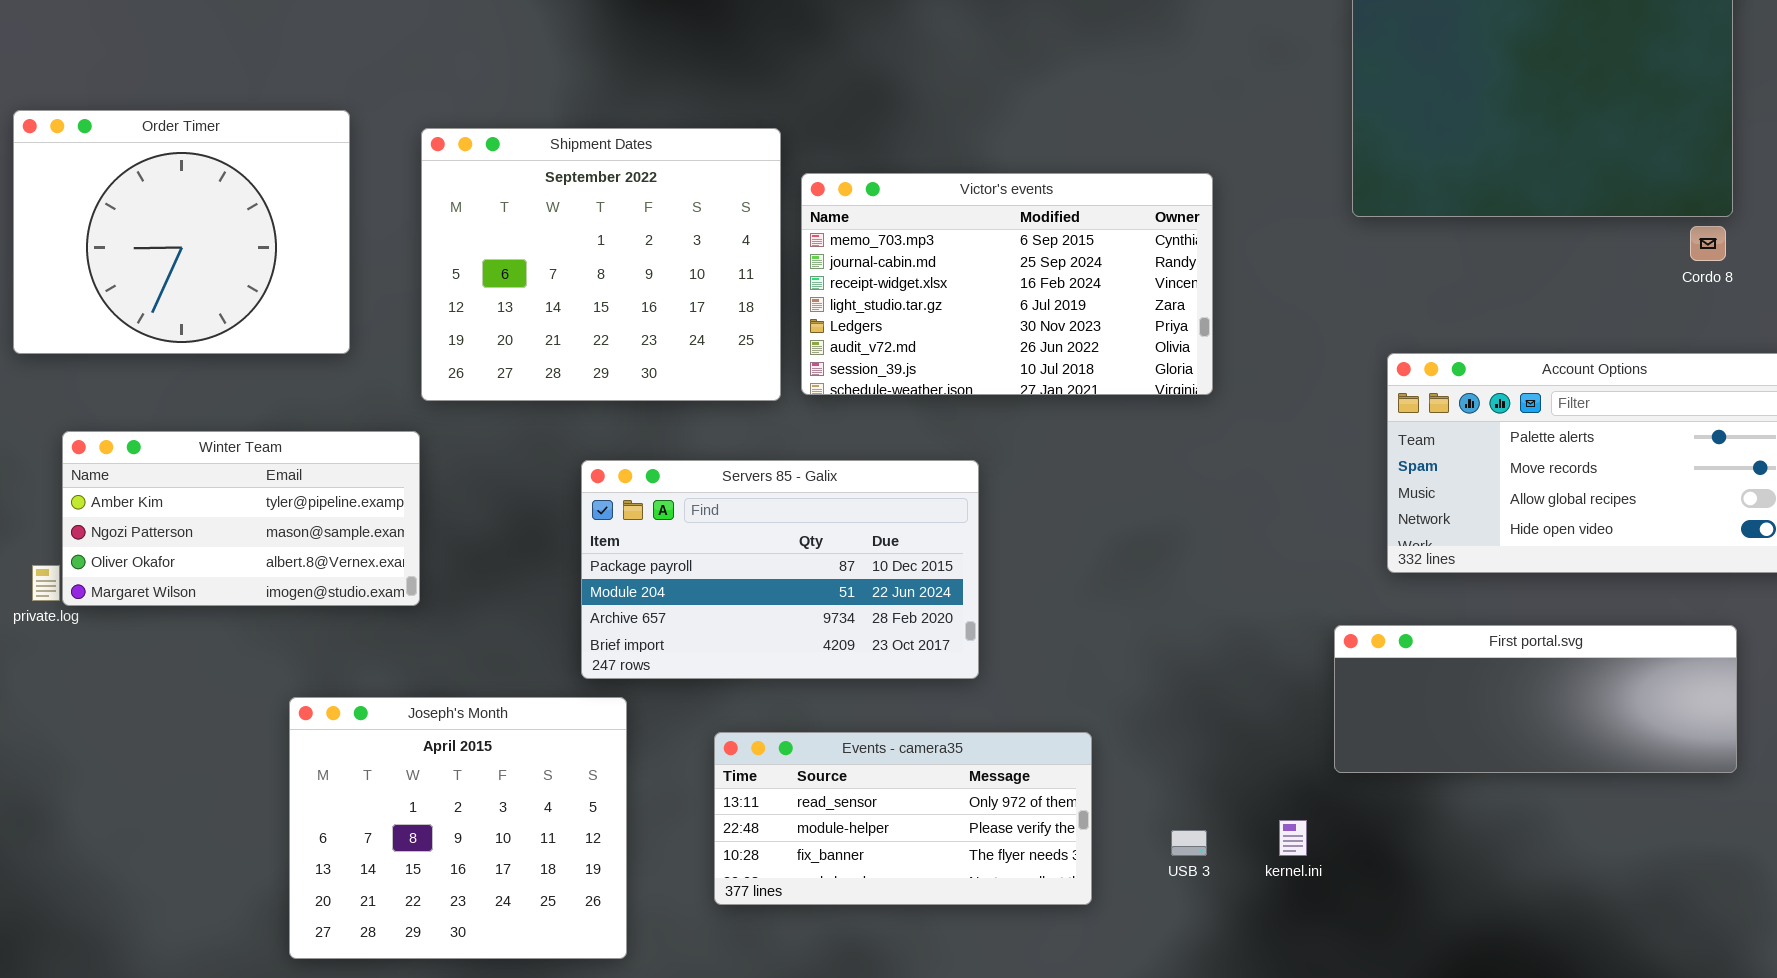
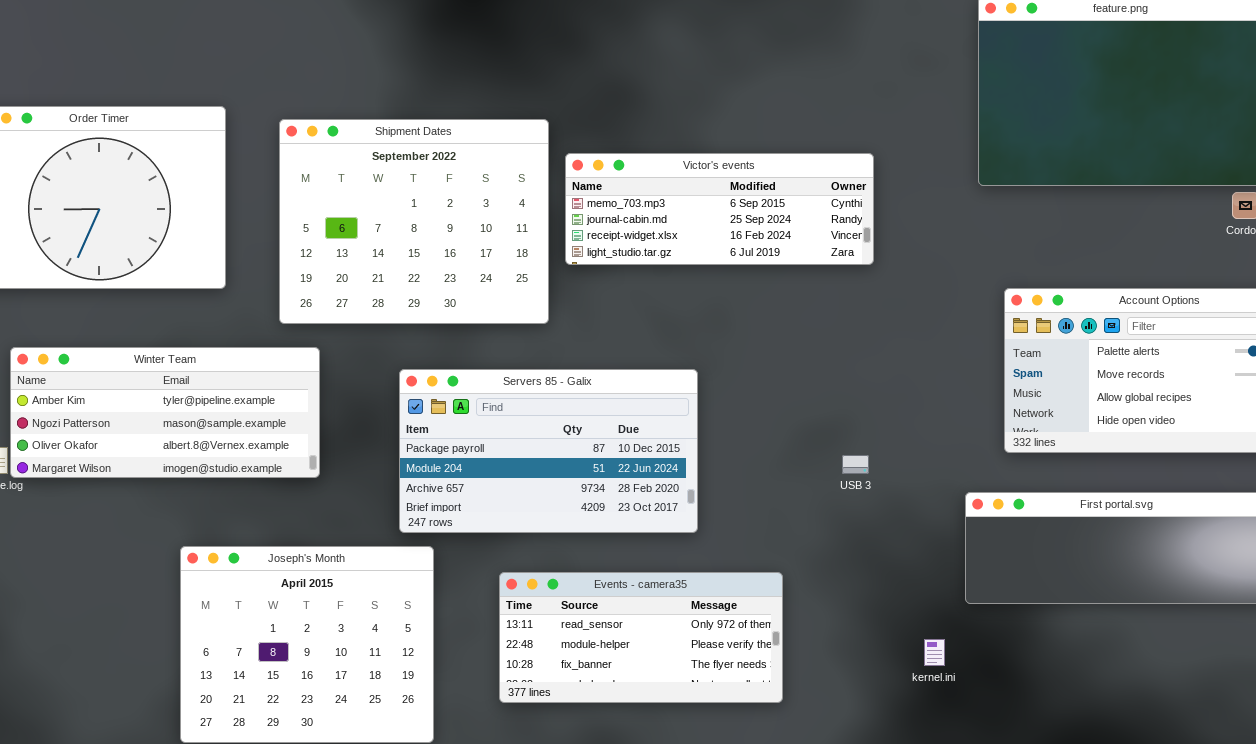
Victor's events: [801,173,1213,395] -> [565,153,874,265], resized
Winter Team: [62,431,420,606] -> [10,347,320,478], resized
USB 3: [1171,830,1207,856] -> [842,455,869,474], moved

